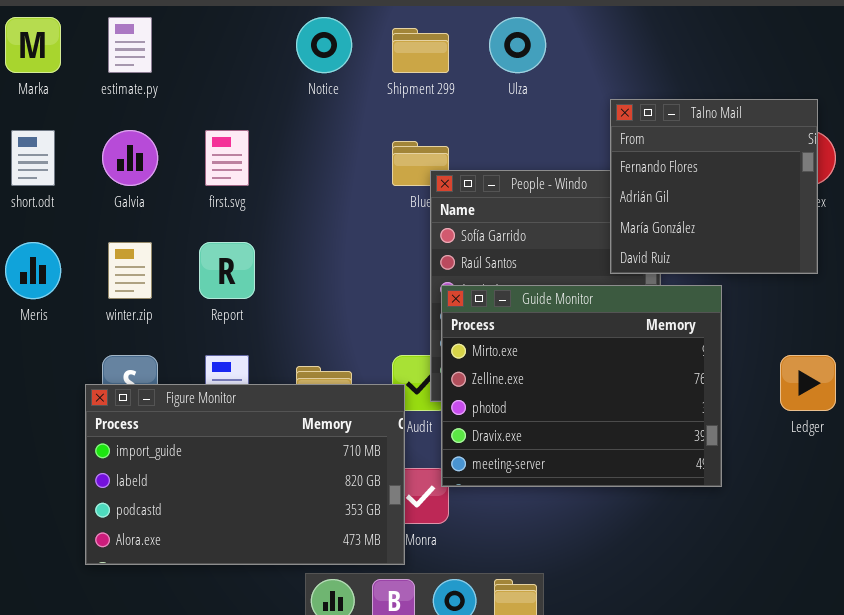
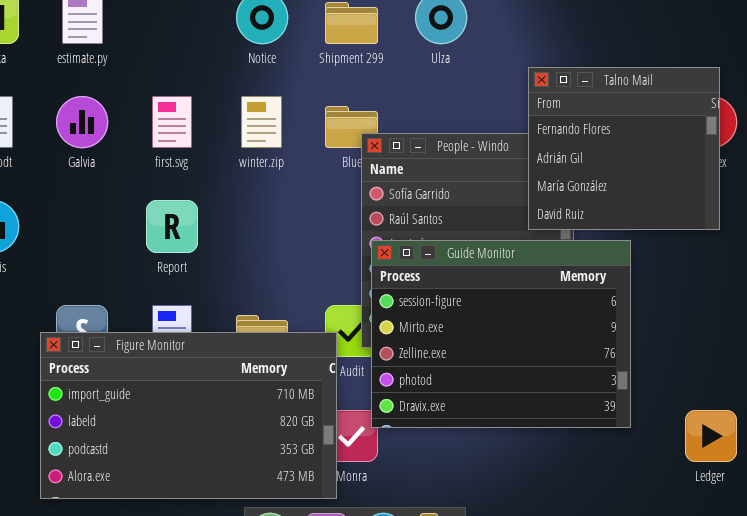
winter.zip: [108,242,152,299] -> [241,96,282,148], moved
Guide Monitor: [441,285,722,487] -> [371,240,631,428], scrolled up 1 row
Ledger: [780,355,836,411] -> [685,410,737,462], moved

